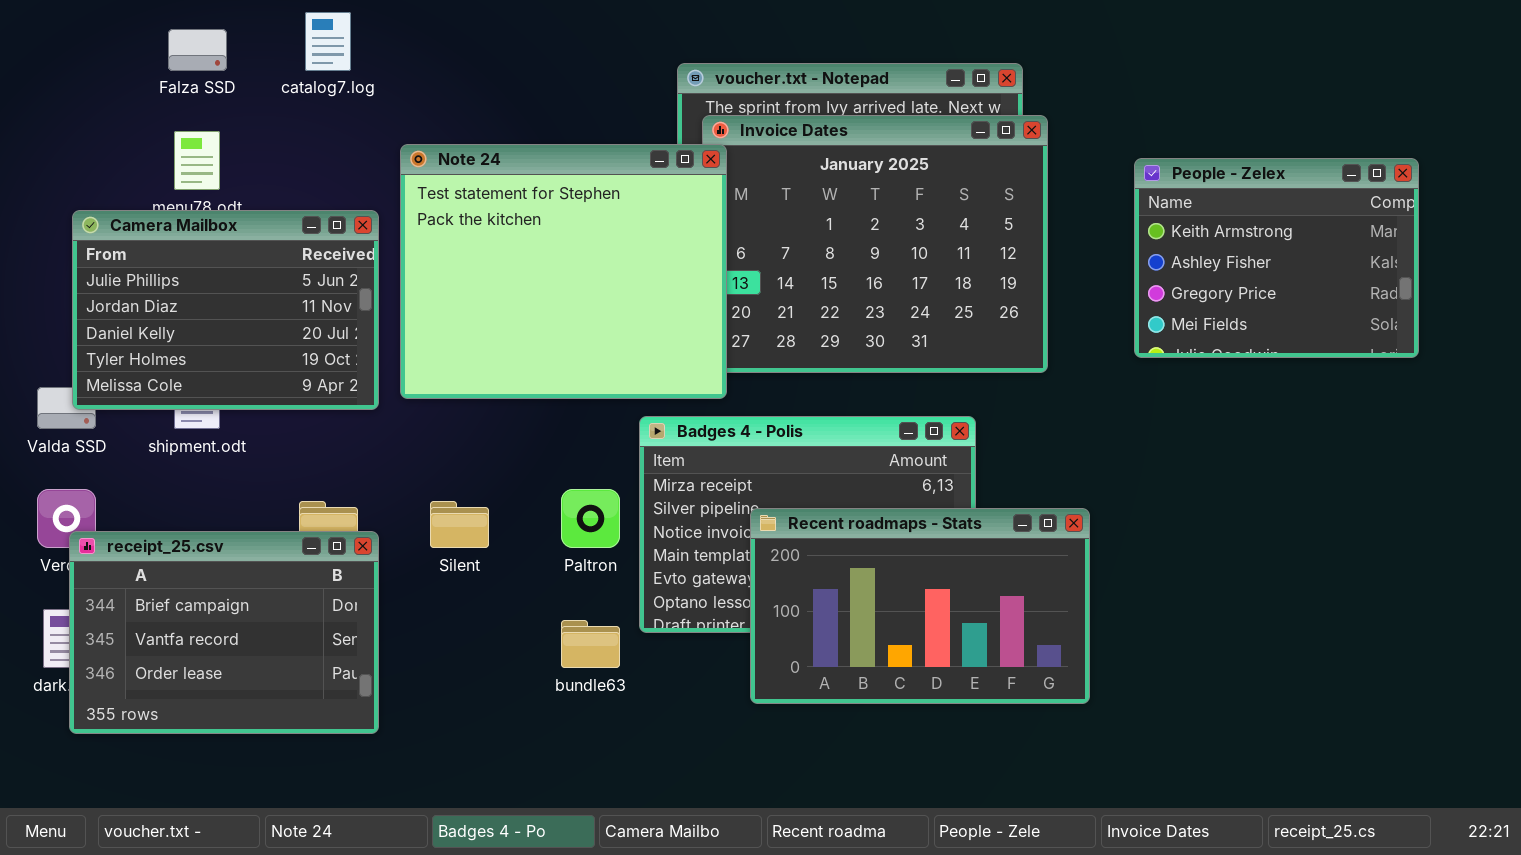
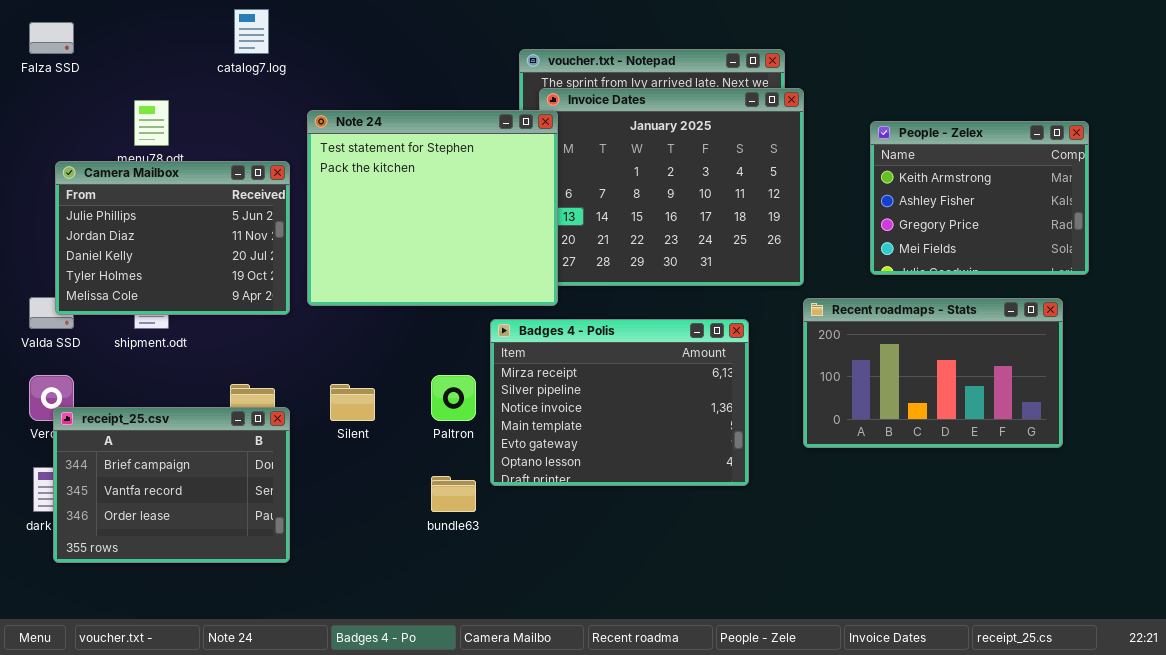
Falza SSD: [168,29,227,71] -> [29,22,74,54], moved
Recent roadmaps - Stats: [750,508,1090,704] -> [803,298,1063,448], moved

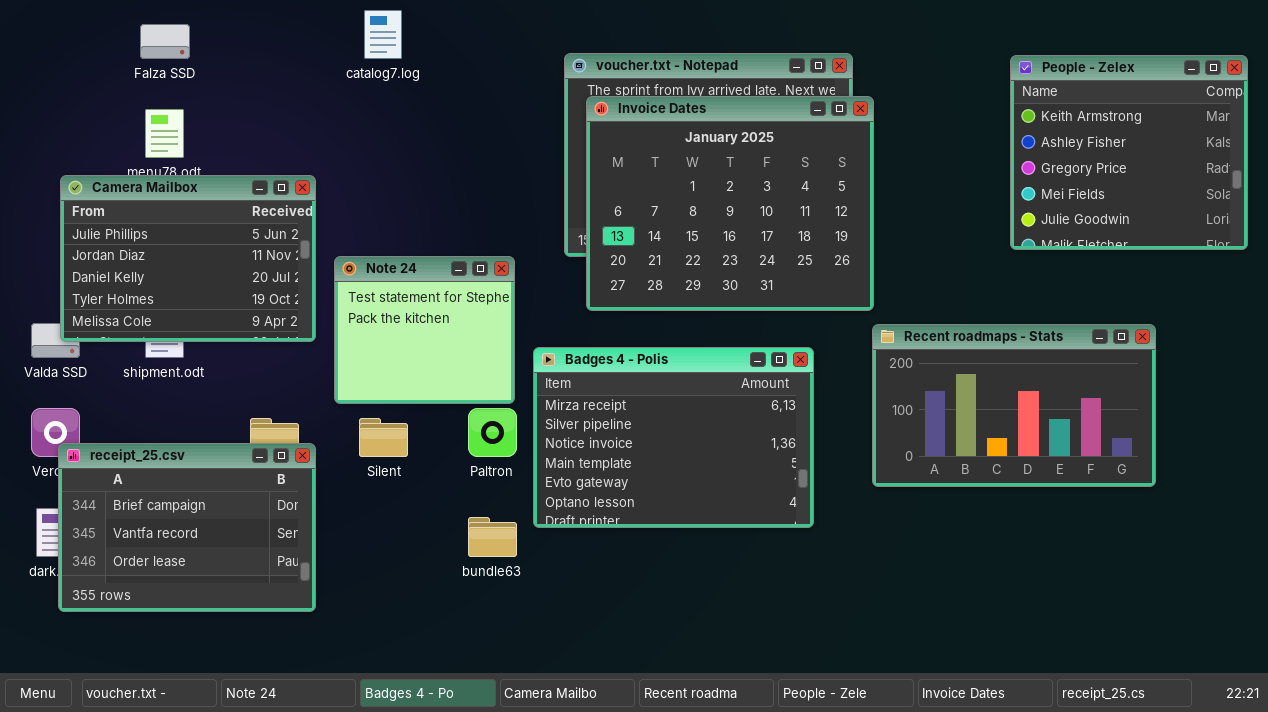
catalog7.log: [234,9,269,54] -> [364,10,402,59], moved
Falza SSD: [29,22,74,54] -> [140,24,190,59], moved
Note 24: [307,110,558,306] -> [334,256,515,404], moved, resized
People - Zelex: [870,121,1089,275] -> [1010,55,1248,250], moved, resized

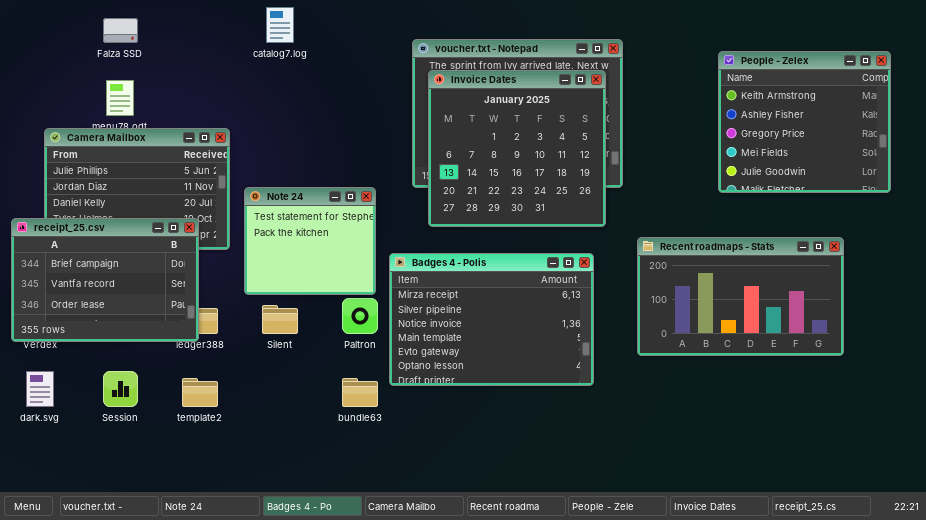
People - Zelex: [1010,55,1248,250] -> [718,51,891,193], moved
Invoice Dates: [586,96,874,311] -> [428,70,606,227], resized
receipt_25.csv: [58,443,316,612] -> [11,218,199,342], moved

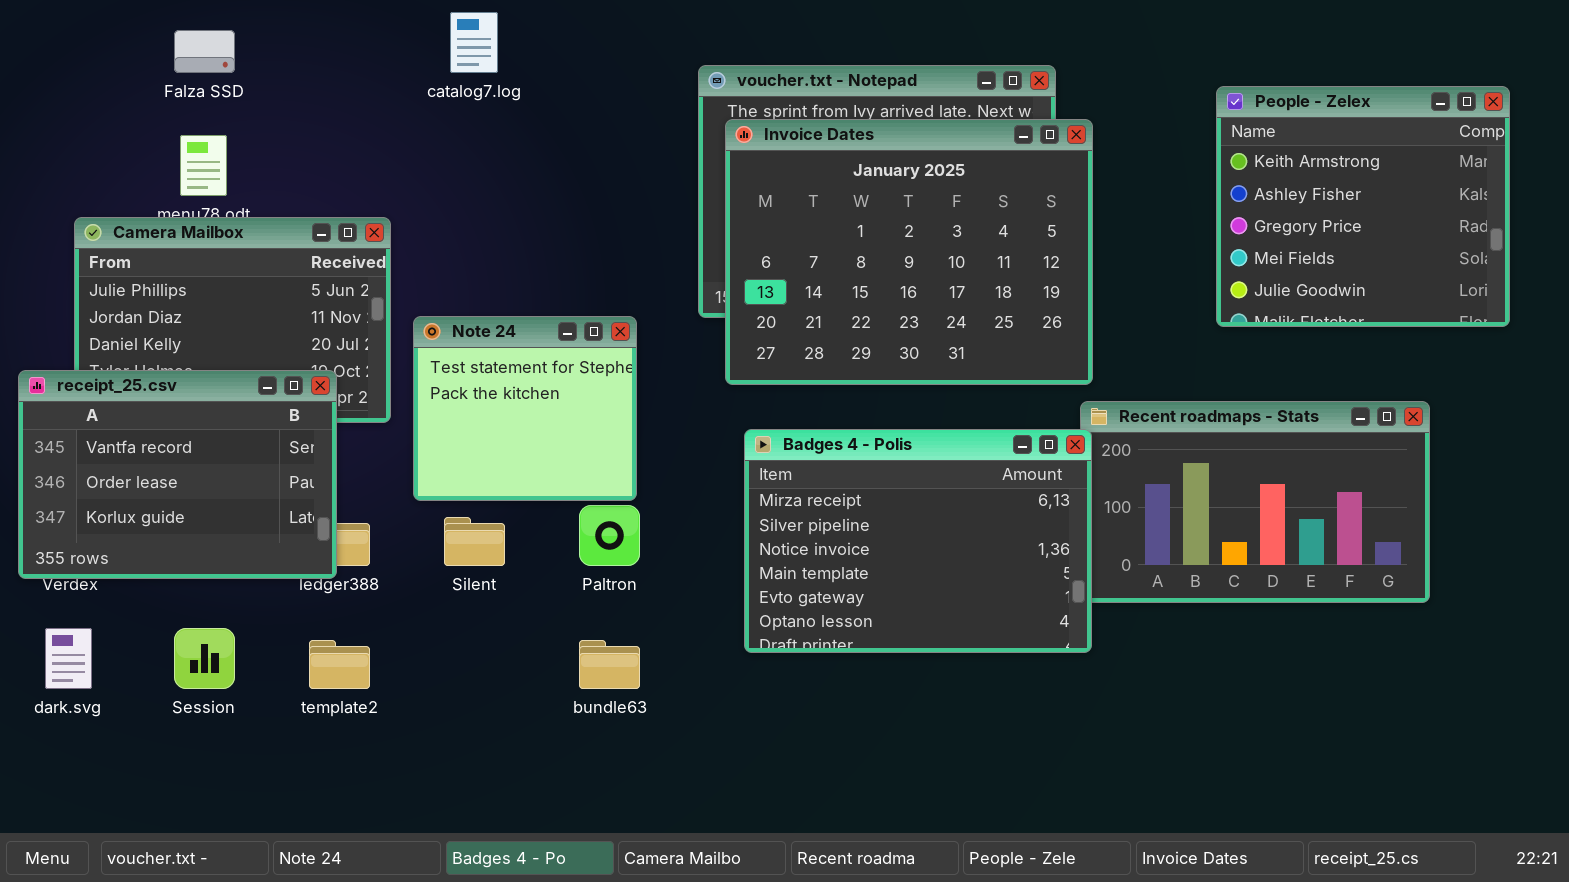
Invoice Dates: [428,70,606,227] -> [725,119,1093,385], resized
receipt_25.csv: [11,218,199,342] -> [18,370,337,579], scrolled down 1 row
Badges 4 - Polis: [389,253,594,386] -> [744,429,1092,653], moved

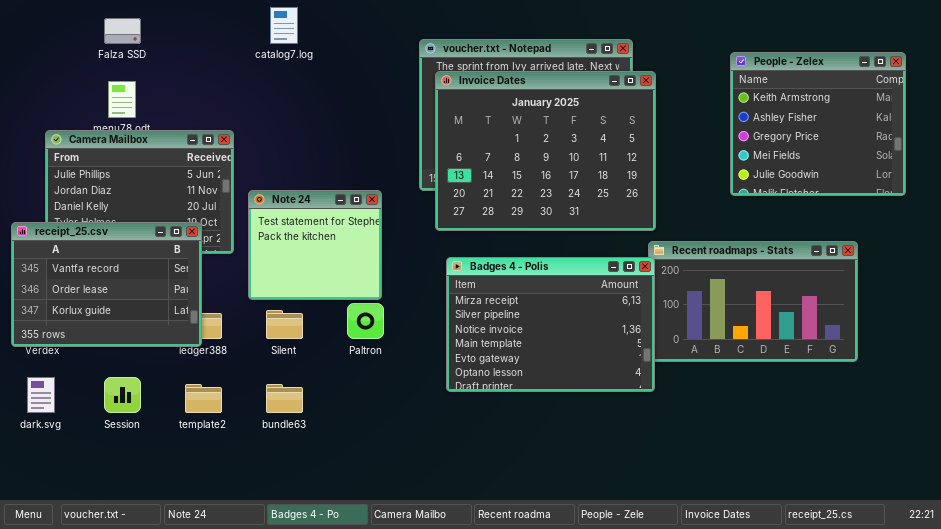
bundle63: [579,640,640,689] -> [266,384,303,413], moved

